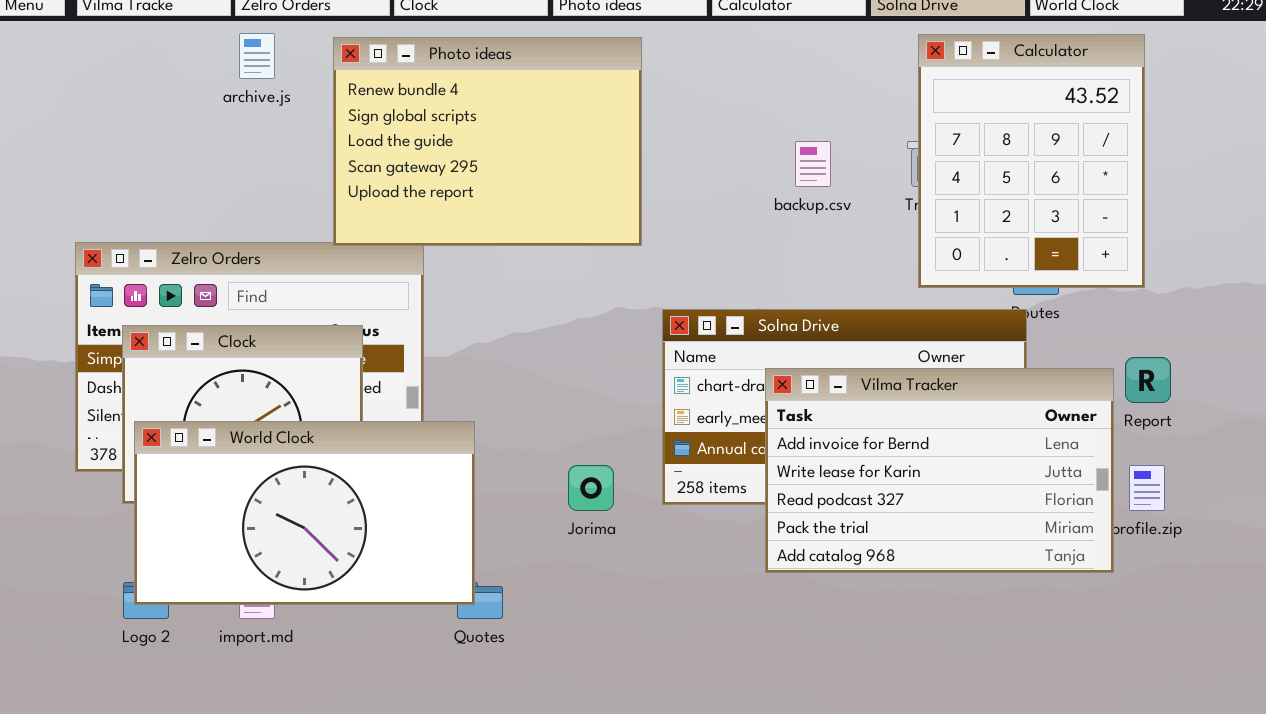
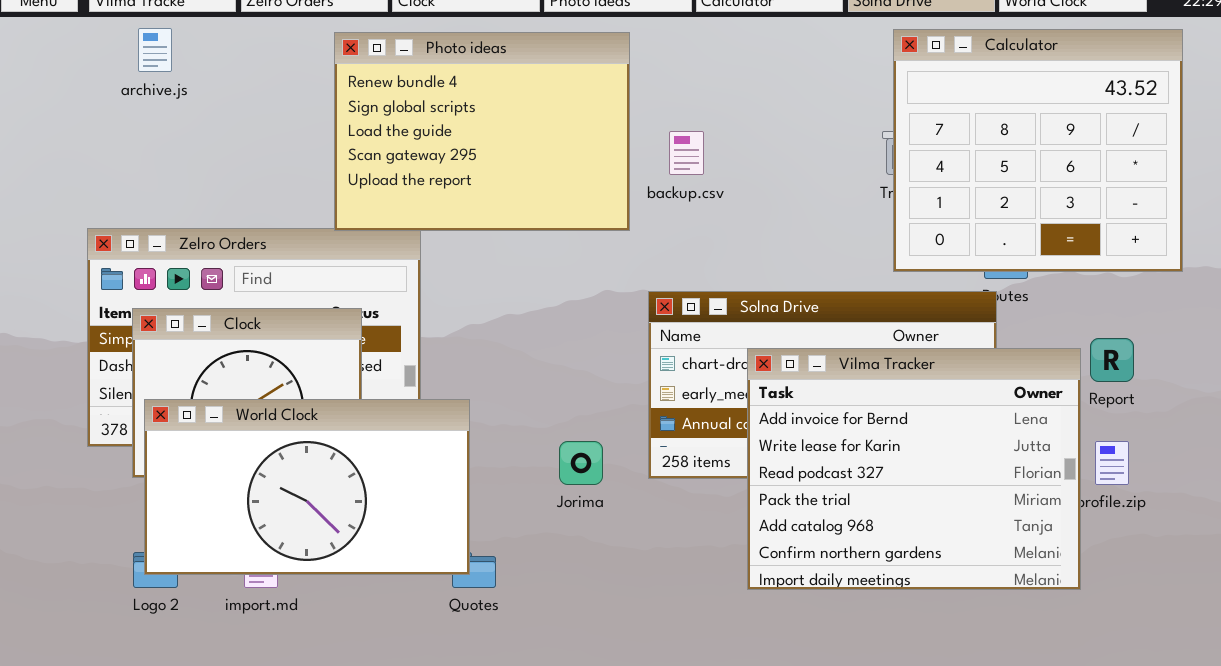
archive.js: [239,33,275,79] -> [138,28,172,72], moved
Calculator: [918,34,1145,288] -> [893,29,1183,272], resized
backup.csv: [795,141,831,187] -> [669,131,704,175], moved
Vilma Tracker: [765,368,1114,573] -> [747,348,1081,590], resized

